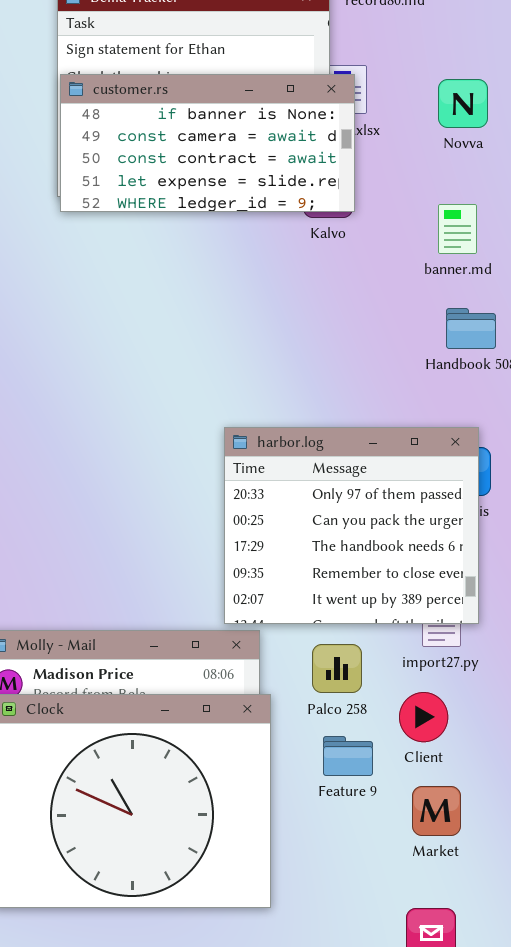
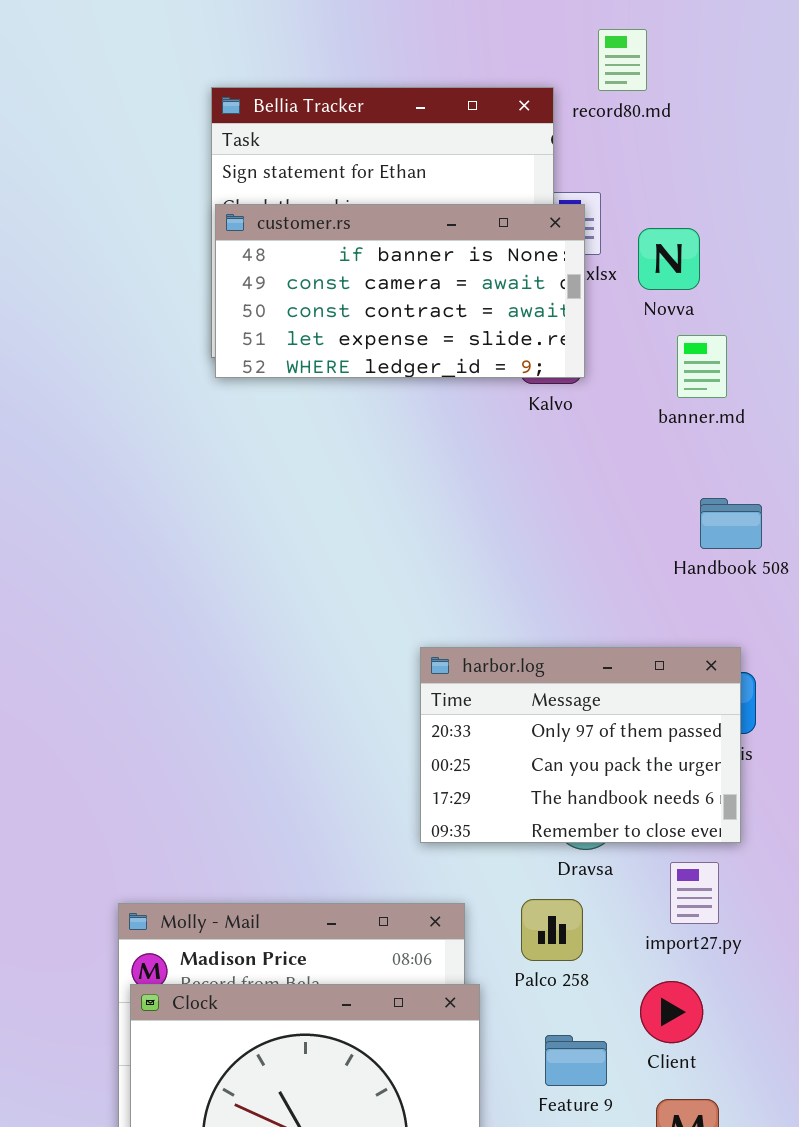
Novva: [438,79,488,128] -> [638,228,700,290], moved
banner.md: [438,204,477,254] -> [677,335,727,398], moved
harbor.log: [224,427,479,624] -> [420,647,741,843], resized
Palco 258: [312,644,362,693] -> [521,899,583,961], moved

